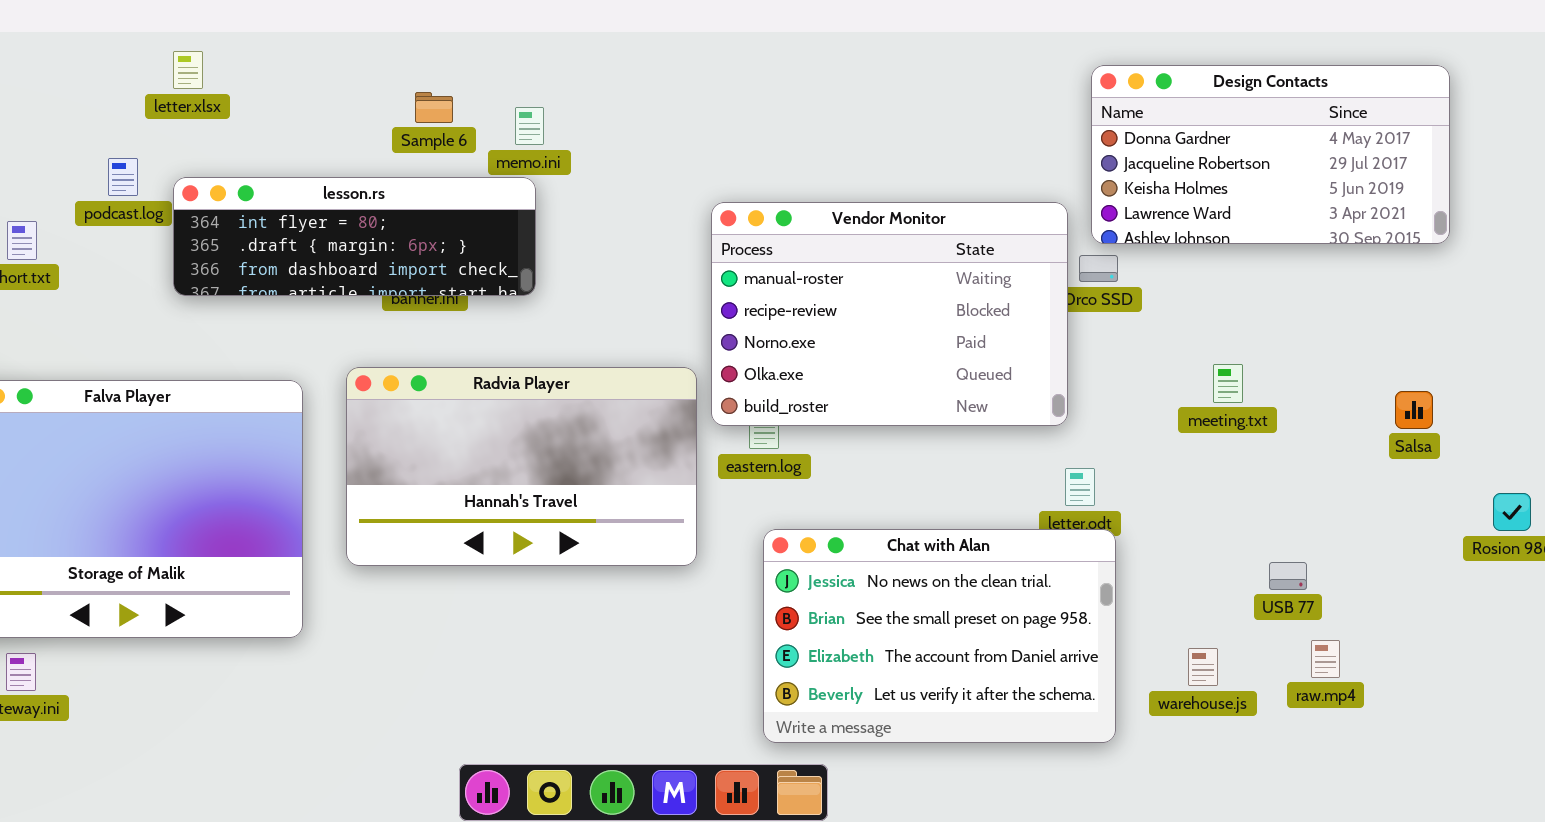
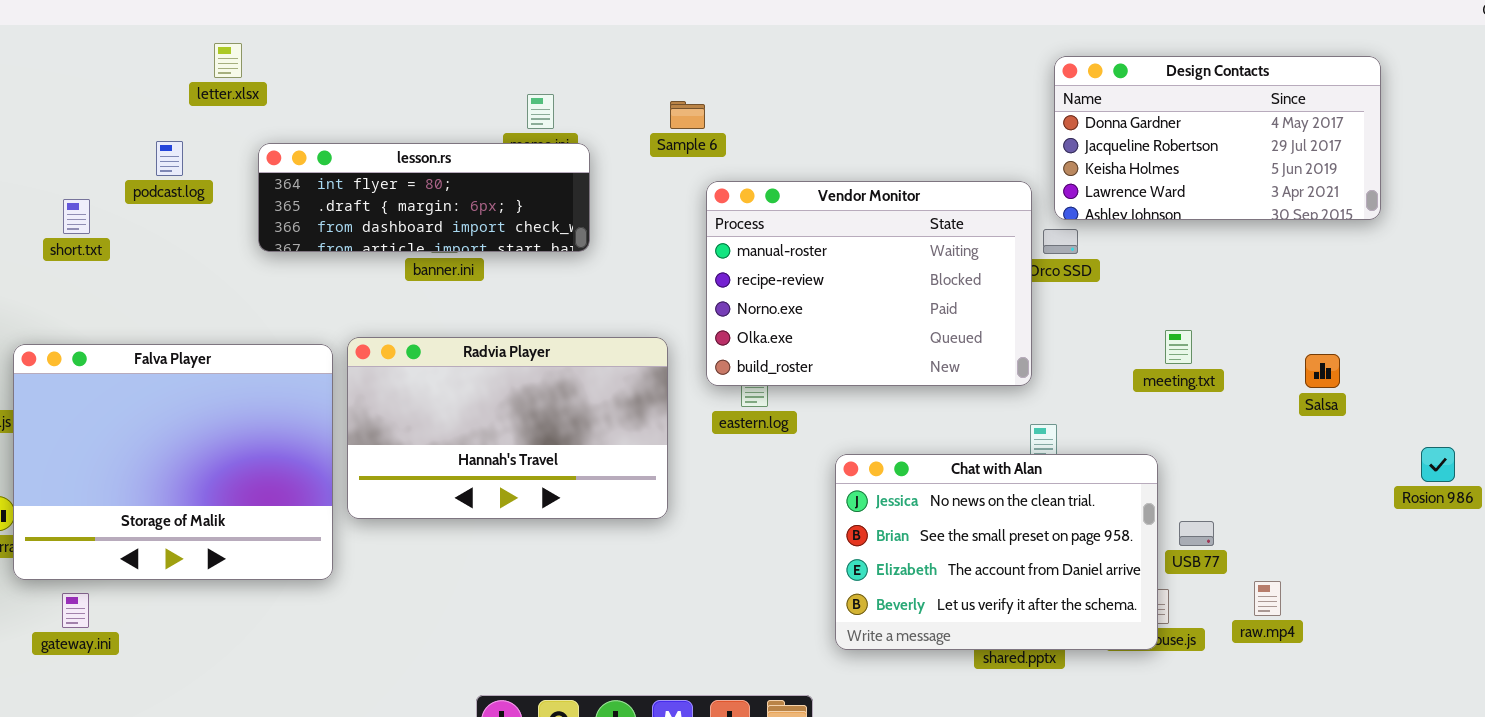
Sample 6: [415,92,453,123] -> [670,101,705,129], moved
lesson.rs: [173,177,536,296] -> [258,143,590,252], moved
Radvia Player: [346,367,697,566] -> [347,337,668,519], moved
Salsa: [1395,391,1433,429] -> [1305,354,1340,388], moved
Chat with Alan: [763,529,1116,743] -> [835,454,1158,650], moved
USB 77: [1269,562,1307,590] -> [1179,521,1214,546], moved

